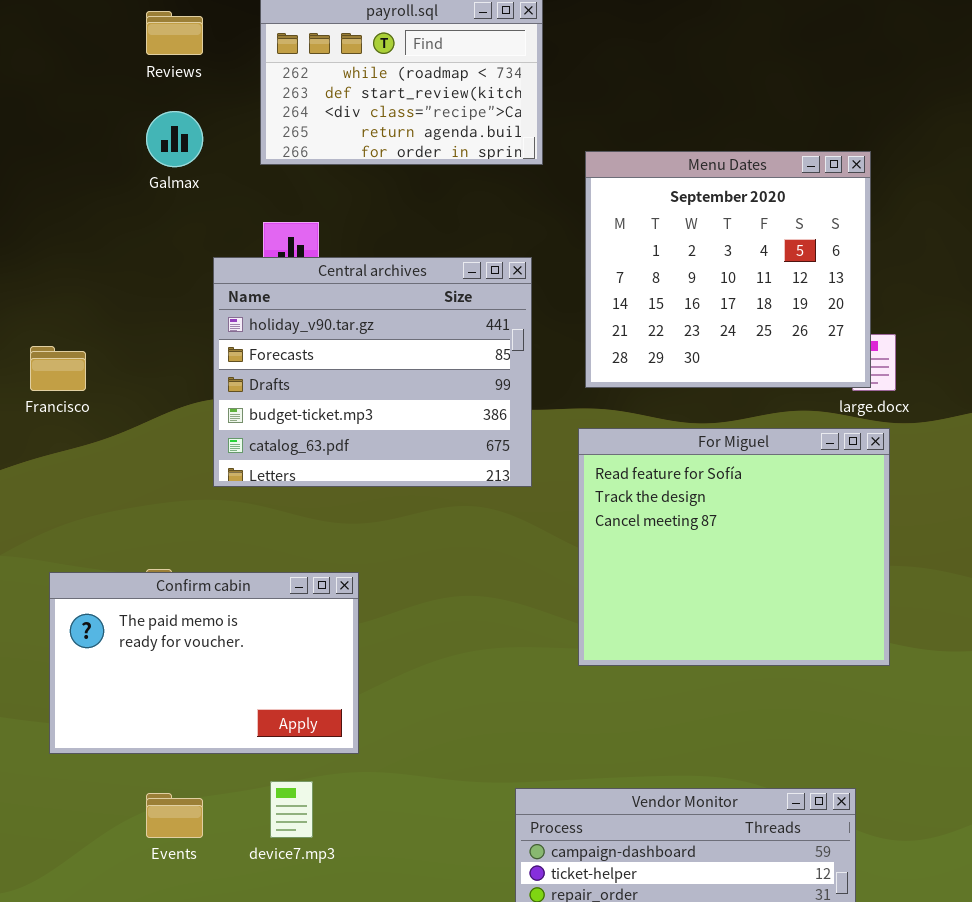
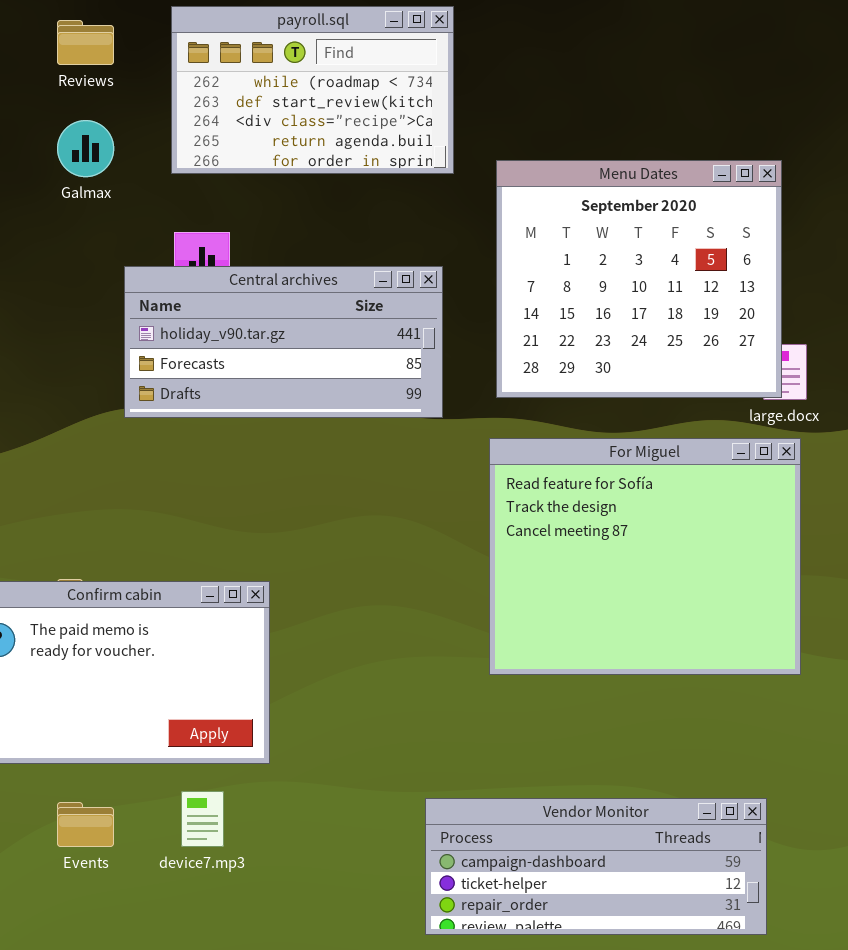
Central archives: [213,257,532,487] -> [124,266,443,418], resized

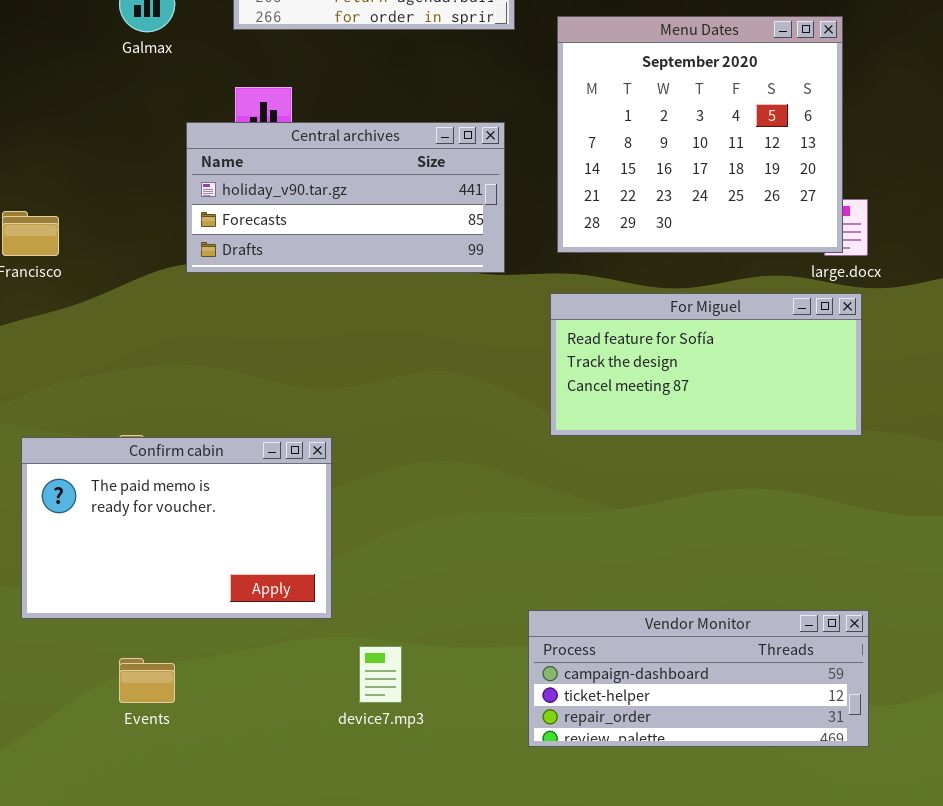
For Miguel: [489,438,801,675] -> [550,293,862,436], resized
device7.mp3: [181,791,224,847] -> [359,646,402,703], moved
Vendor Monitor: [425,798,767,935] -> [528,610,869,747], moved

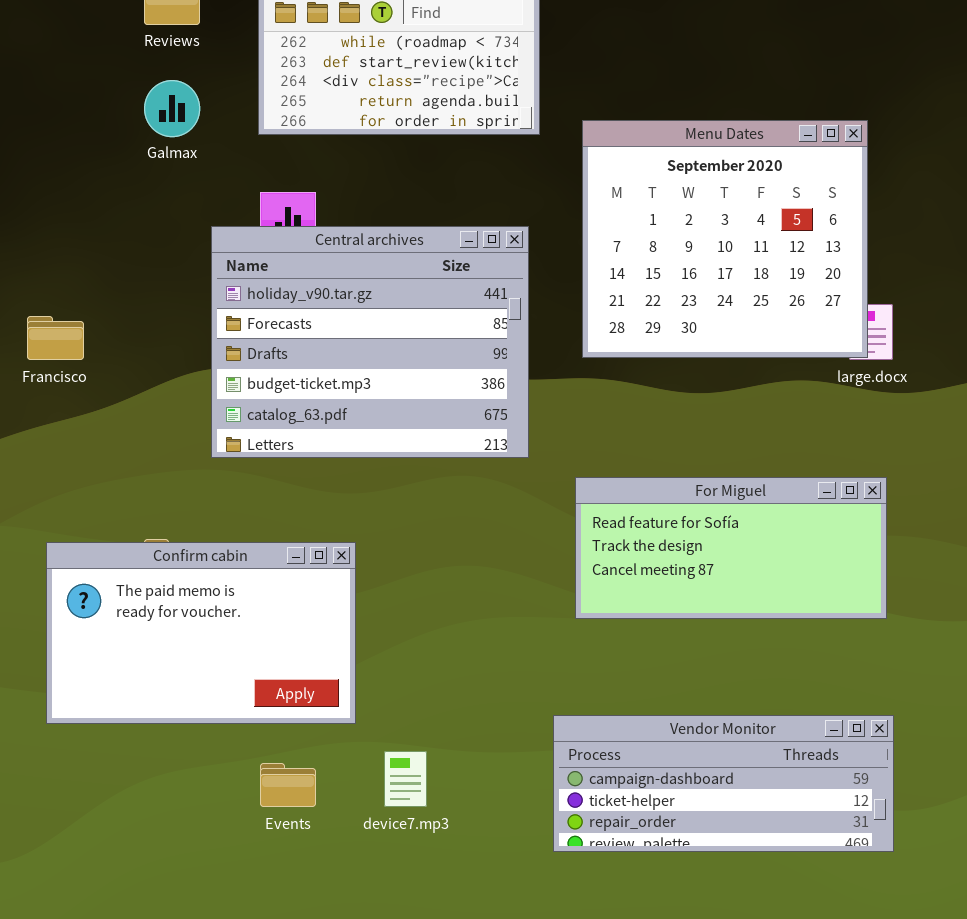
Central archives: [186,122,505,273] -> [211,226,529,458], resized
For Miguel: [550,293,862,436] -> [575,477,887,619], moved
Events: [119,658,175,703] -> [260,763,316,807], moved

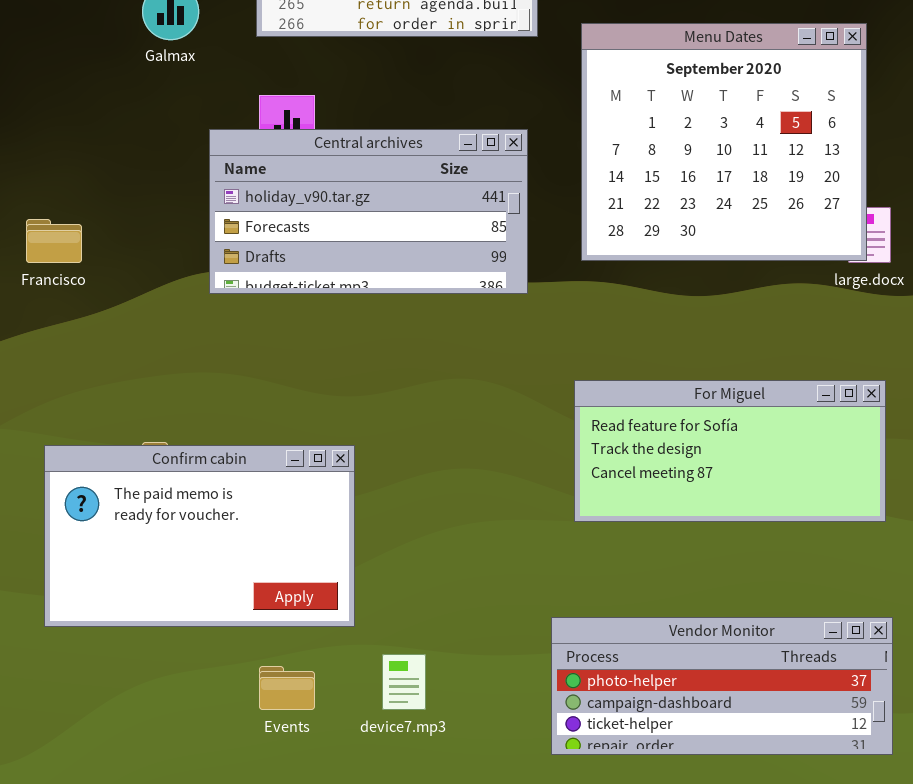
Central archives: [211,226,529,458] -> [209,129,528,294], resized
Vendor Monitor: [553,715,894,852] -> [551,617,893,755], scrolled up 1 row

